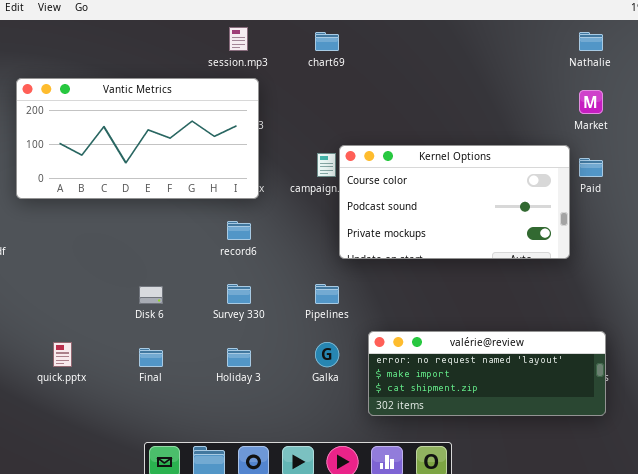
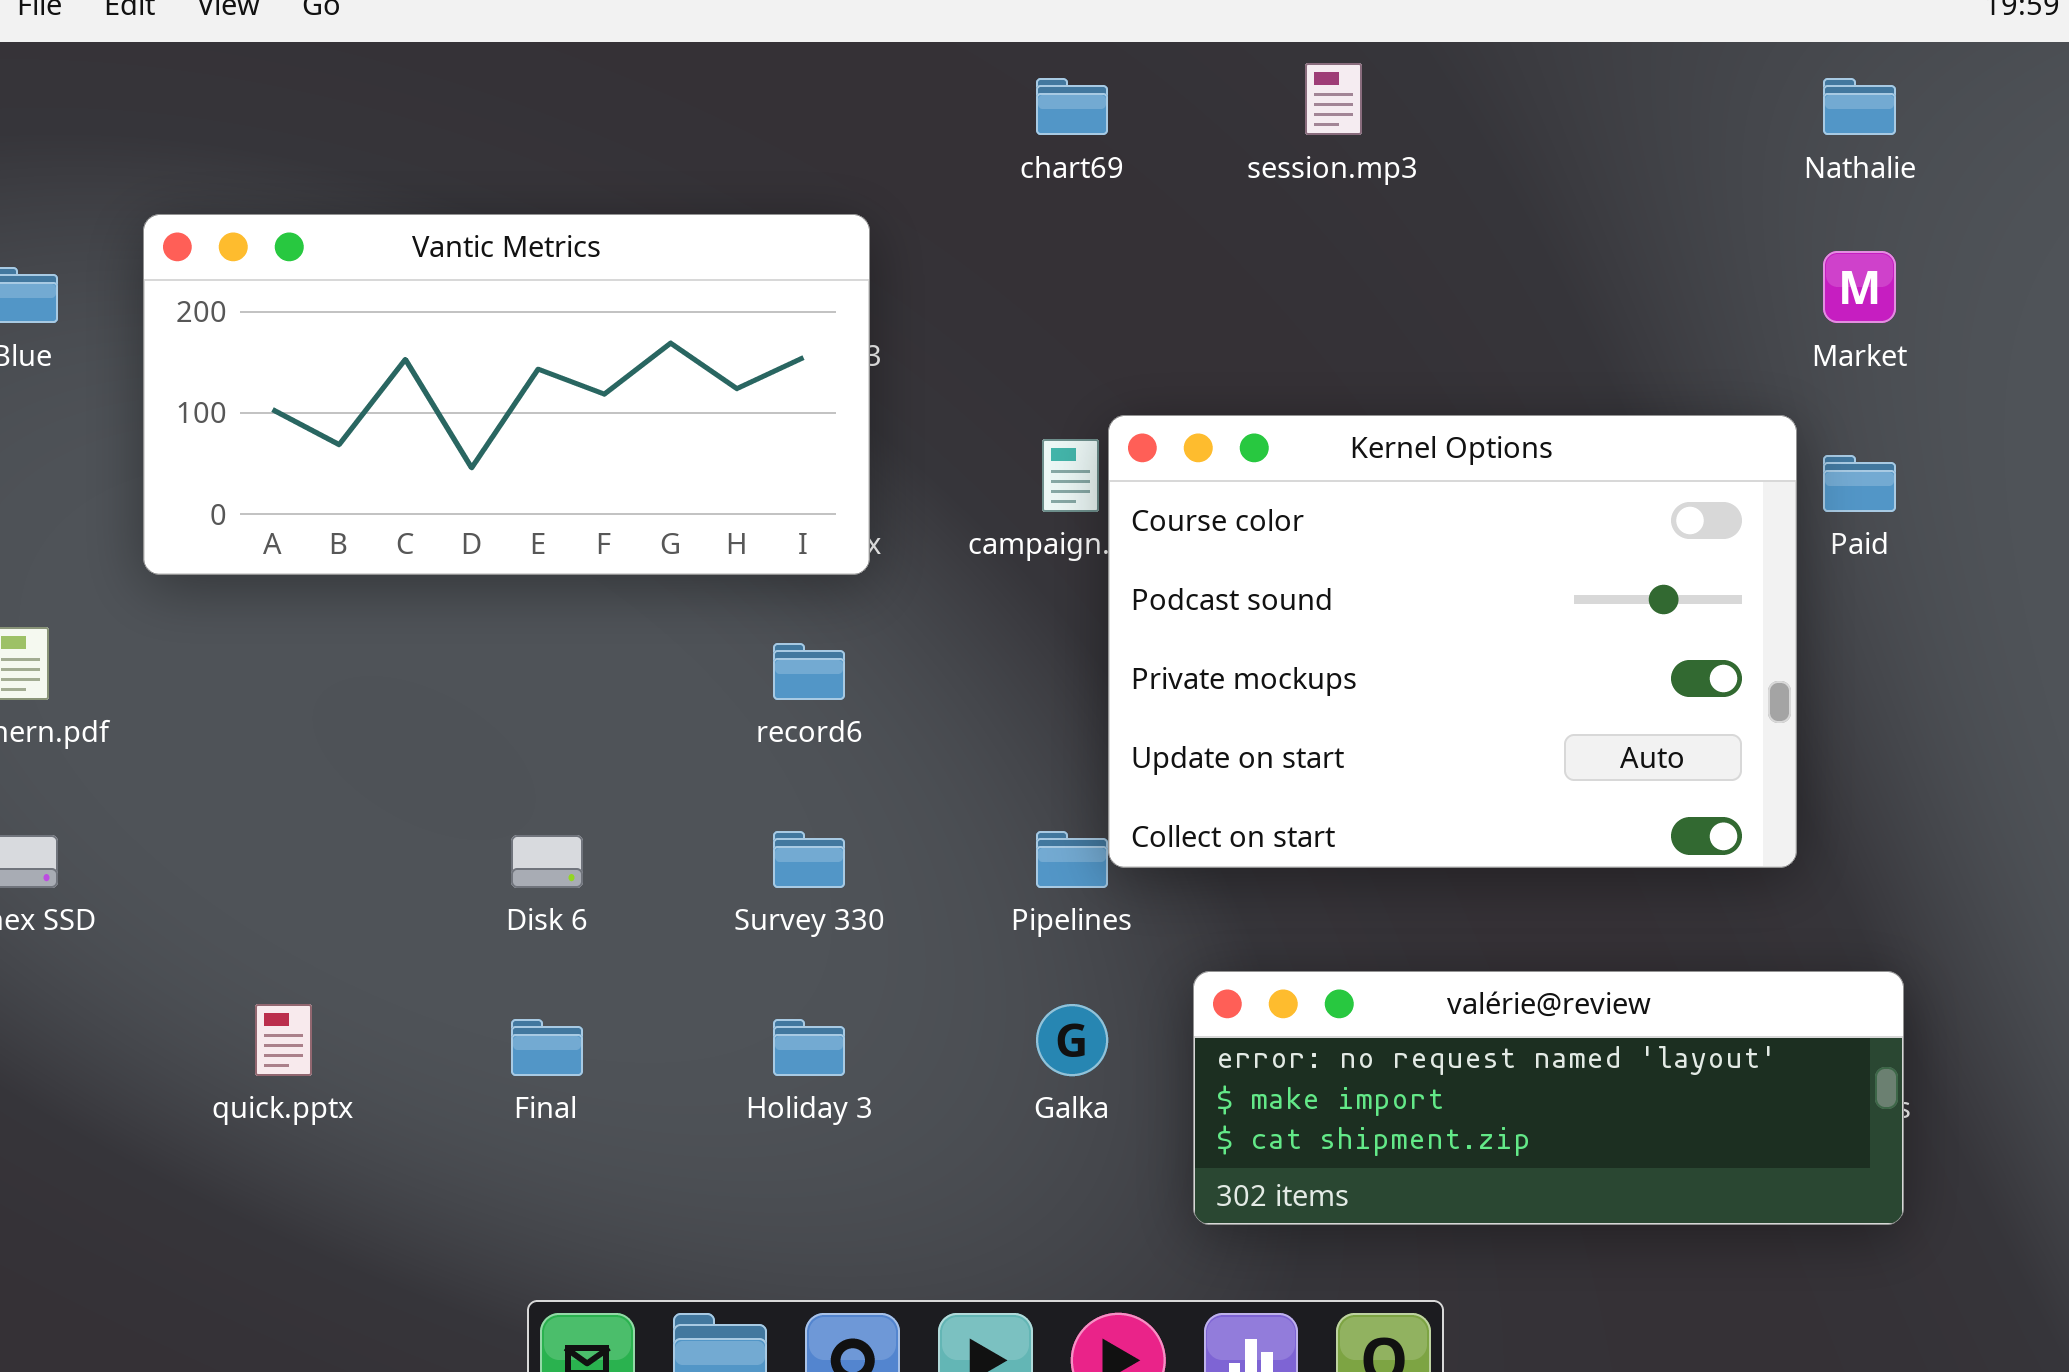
session.mp3: [229,27,248,51] -> [1305,63,1362,135], moved
Kernel Options: [339,145,570,259] -> [1108,415,1797,868], resized

